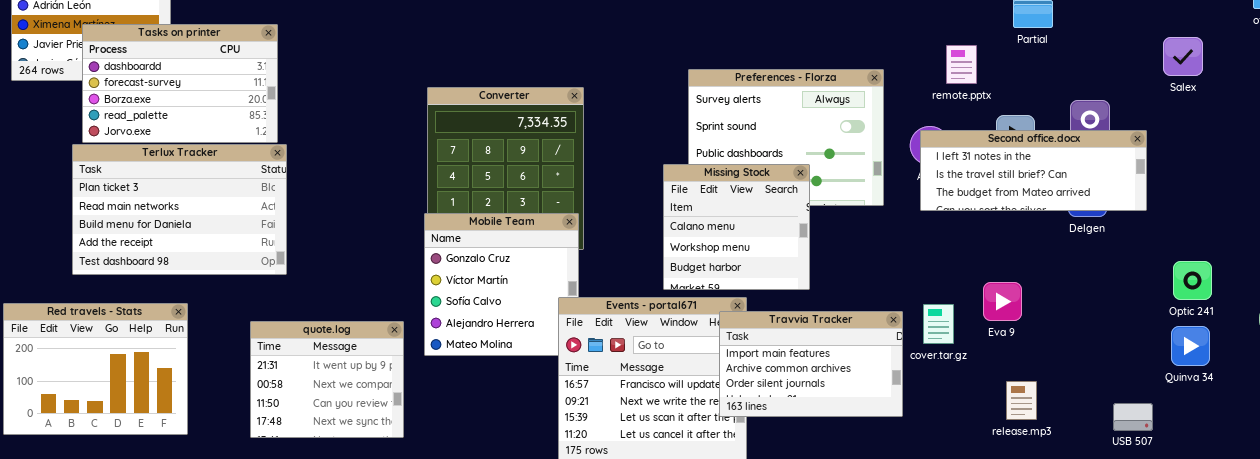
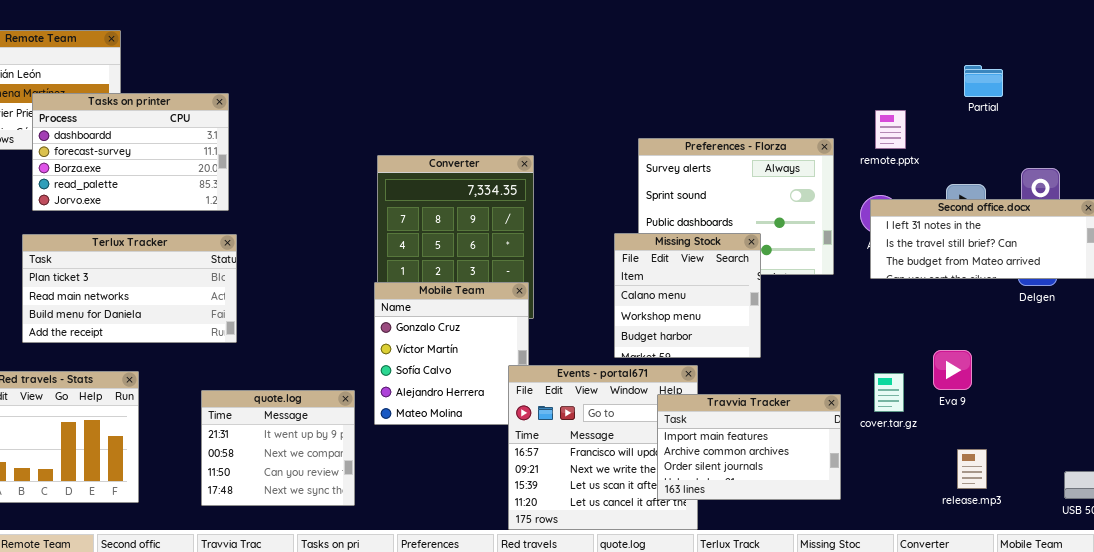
remote.pptx: [946,45,977,84] -> [875,110,906,149], moved
Terlux Tracker: [72,144,287,275] -> [22,234,237,343], resized
Travvia Tracker: [719,311,903,417] -> [657,394,841,500], moved

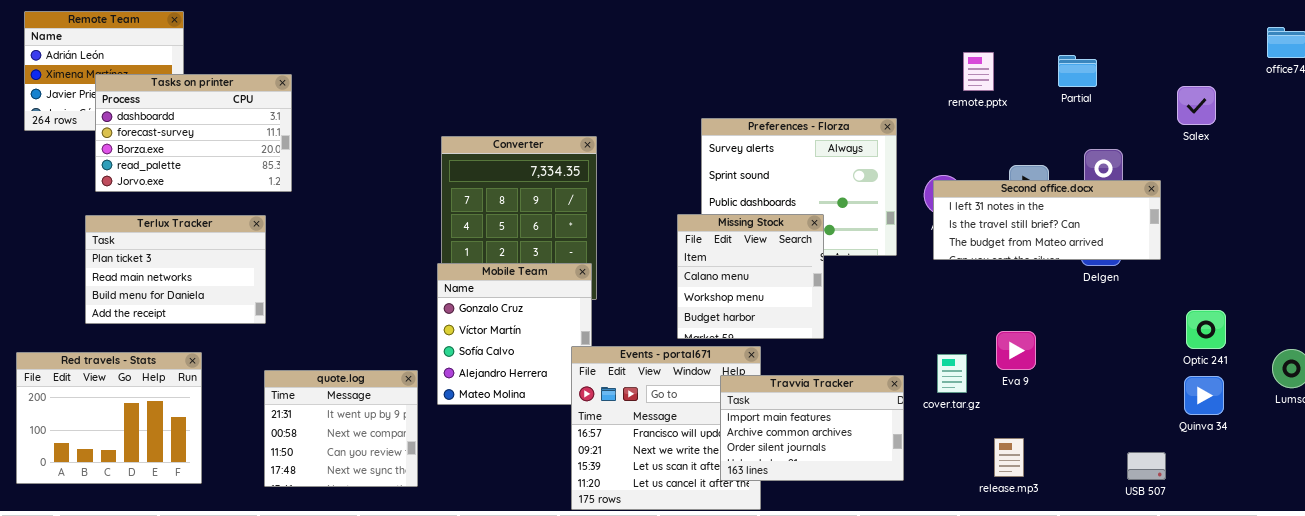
Partial: [964,65,1003,97] -> [1058,55,1097,87], moved
remote.pptx: [875,110,906,149] -> [963,52,994,91], moved
Terlux Tracker: [22,234,237,343] -> [85,215,266,324], resized
release.mp3: [957,449,987,489] -> [994,438,1024,477], moved

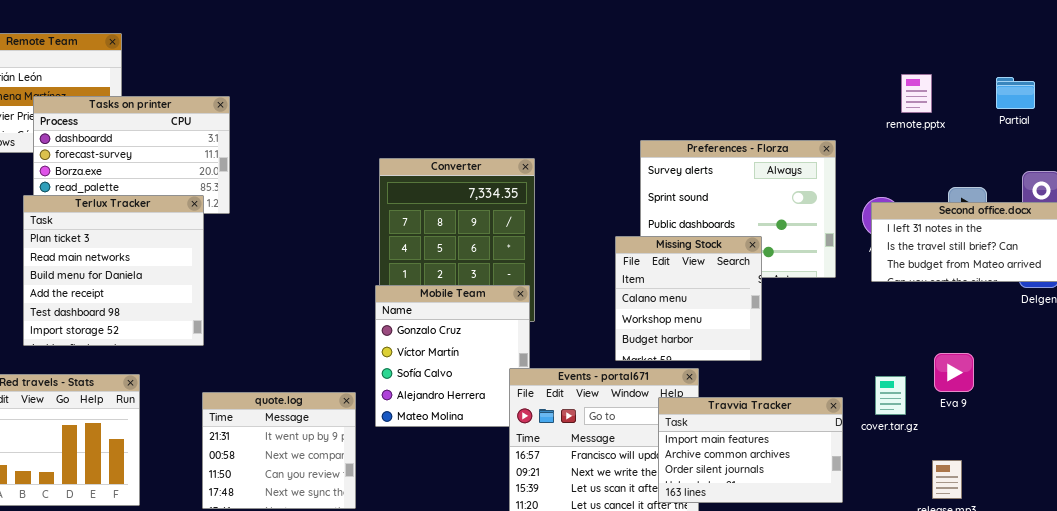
Terlux Tracker: [85,215,266,324] -> [23,195,204,346], resized

